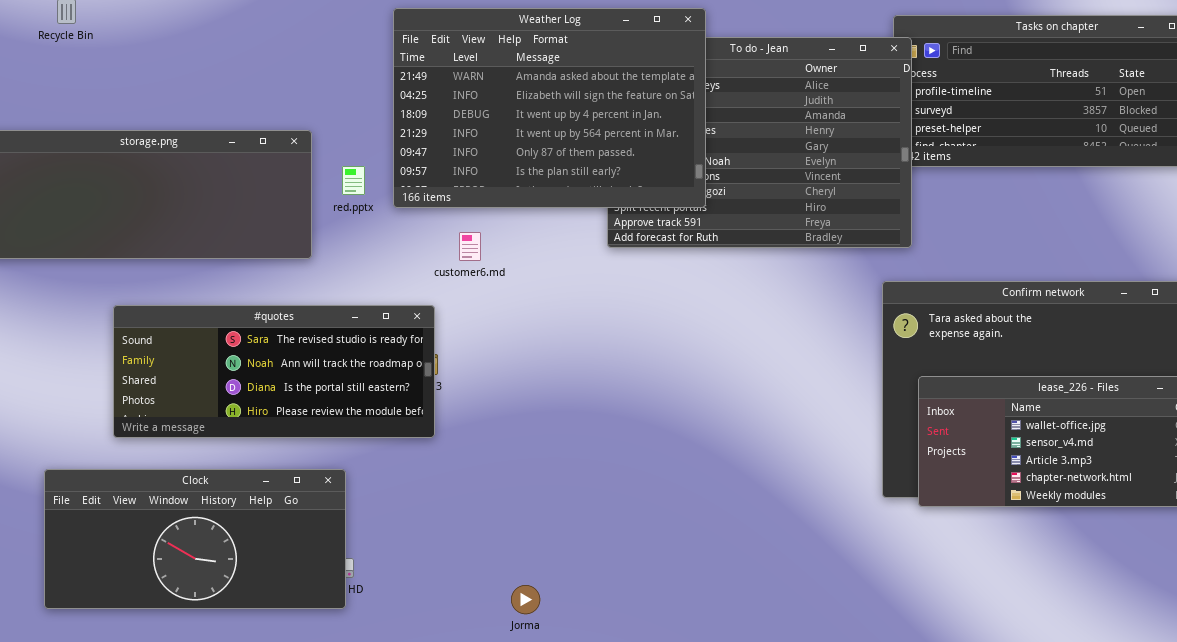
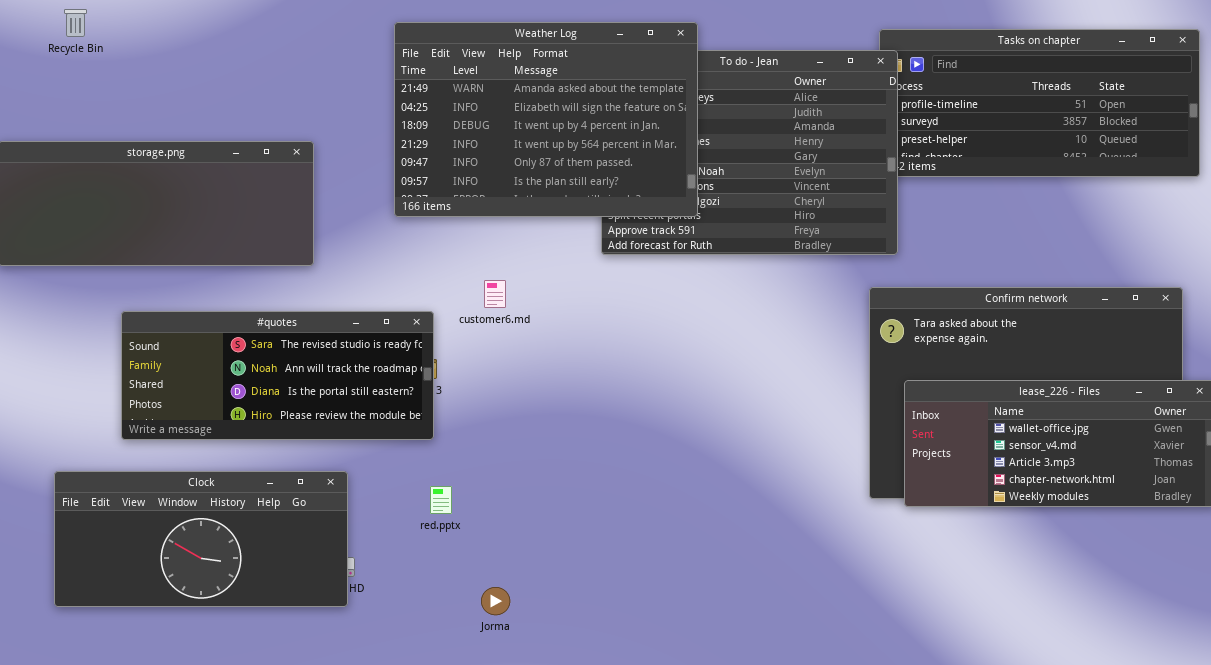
red.pptx: [342,166,365,195] -> [430,486,452,514], moved
customer6.md: [459,232,481,261] -> [484,280,506,308], moved
Jorma: [511,585,540,614] -> [481,587,510,615], moved

